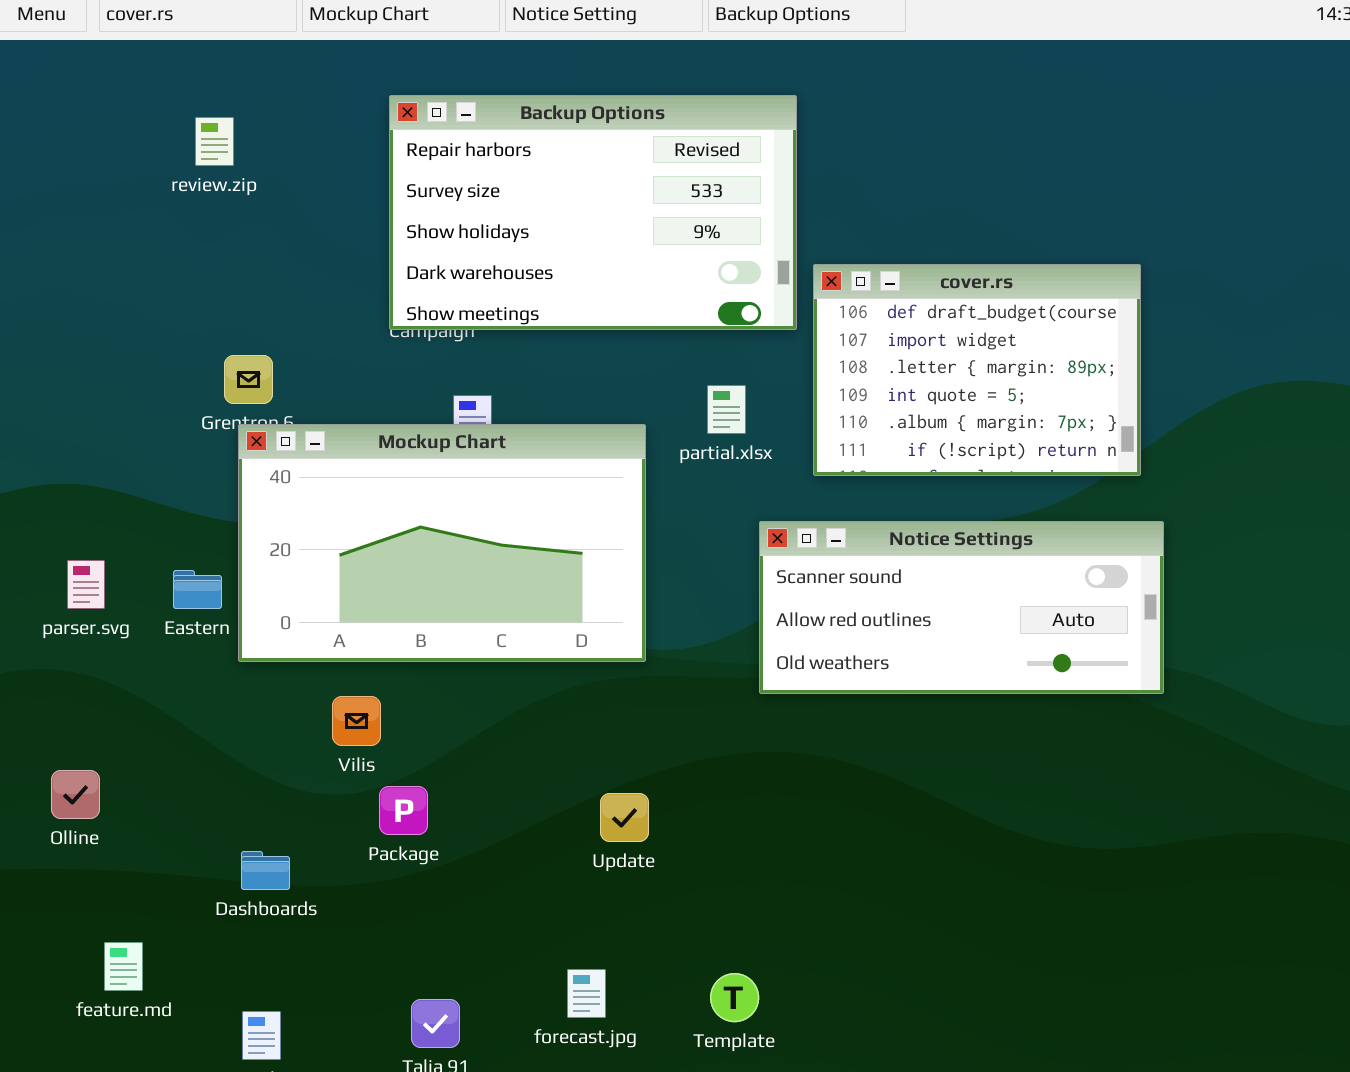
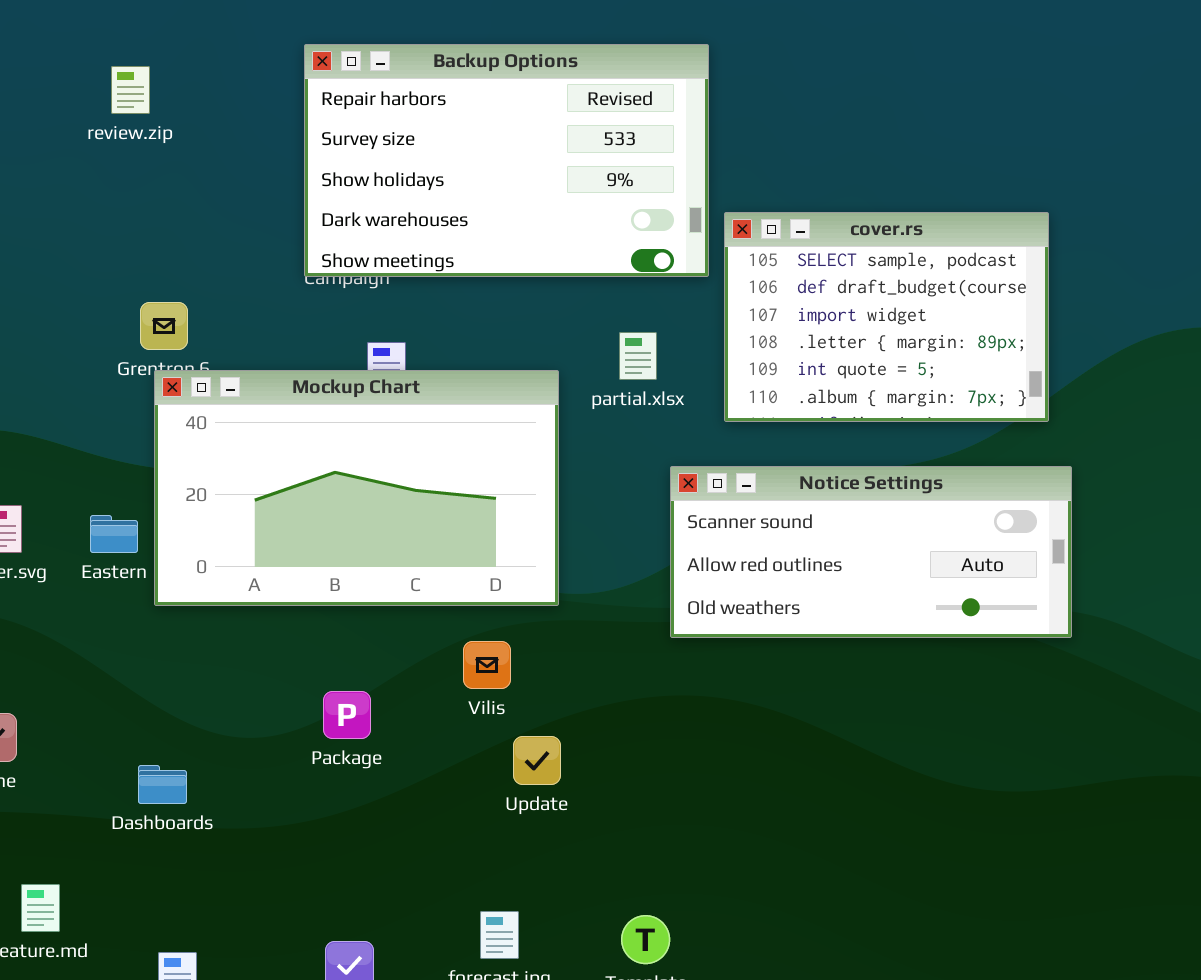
cover.rs: [813,264,1141,476] -> [724,212,1049,422], scrolled up 1 row
Vilis: [332,696,381,746] -> [463,641,511,689], moved
Package: [379,786,428,835] -> [323,691,371,739], moved
Dashboards: [241,851,290,890] -> [138,765,187,804], moved

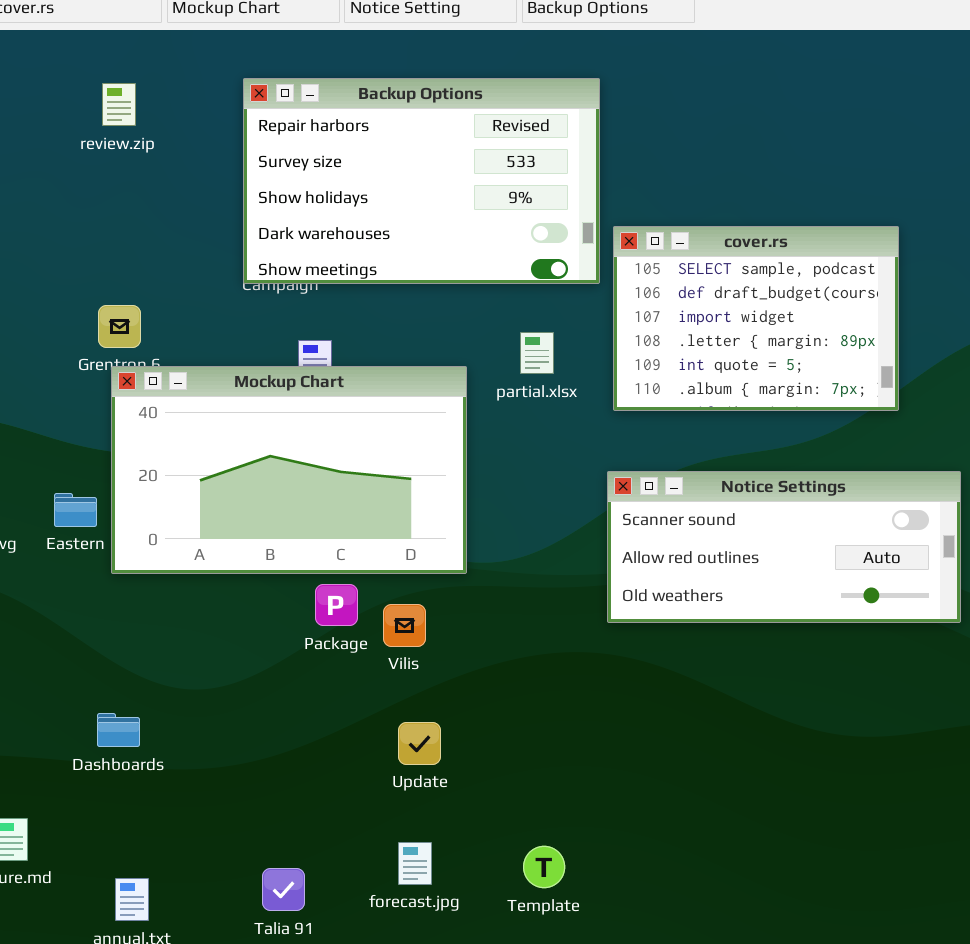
review.zip: [111,66,150,114] -> [102,83,136,126], moved
Notice Settings: [670,466,1072,638] -> [607,471,961,623], moved
Package: [323,691,371,739] -> [315,584,358,626], moved
Update: [513,736,561,785] -> [398,722,441,765], moved

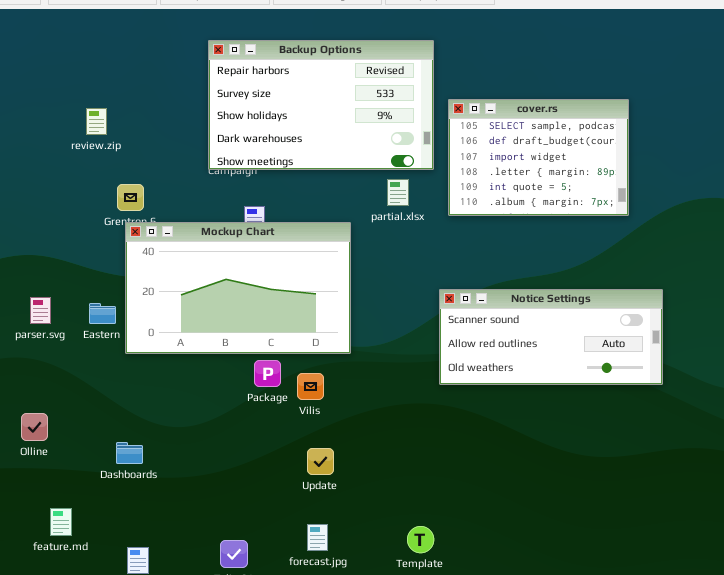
review.zip: [102,83,136,126] -> [86,108,107,135], moved
cover.rs: [613,226,899,411] -> [448,99,629,216], moved
partial.xlsx: [520,332,554,374] -> [387,179,409,206], moved
Template: [523,846,565,888] -> [407,526,434,553], moved

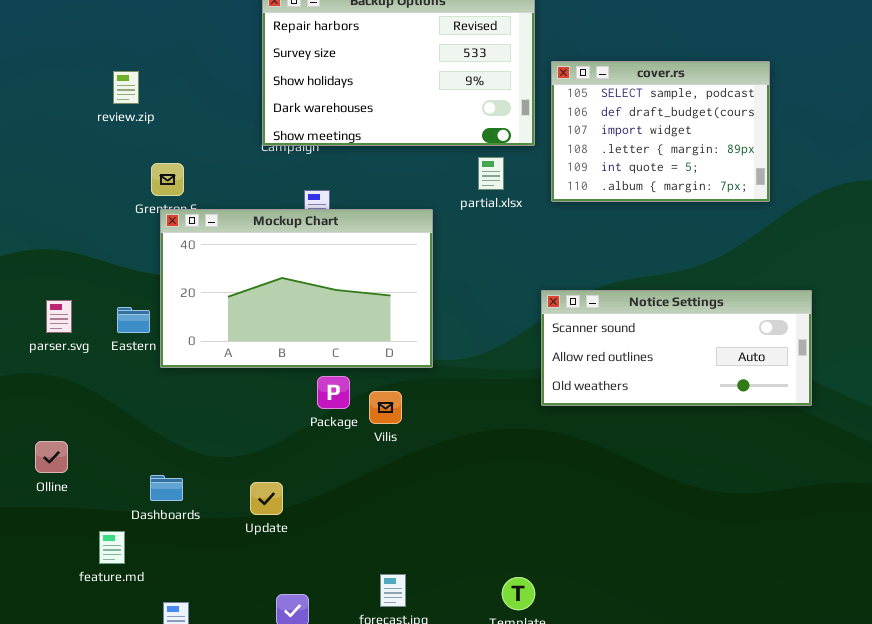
Update: [307,448,334,475] -> [250,482,283,515], moved
feature.md: [50,508,72,536] -> [99,531,125,564], moved

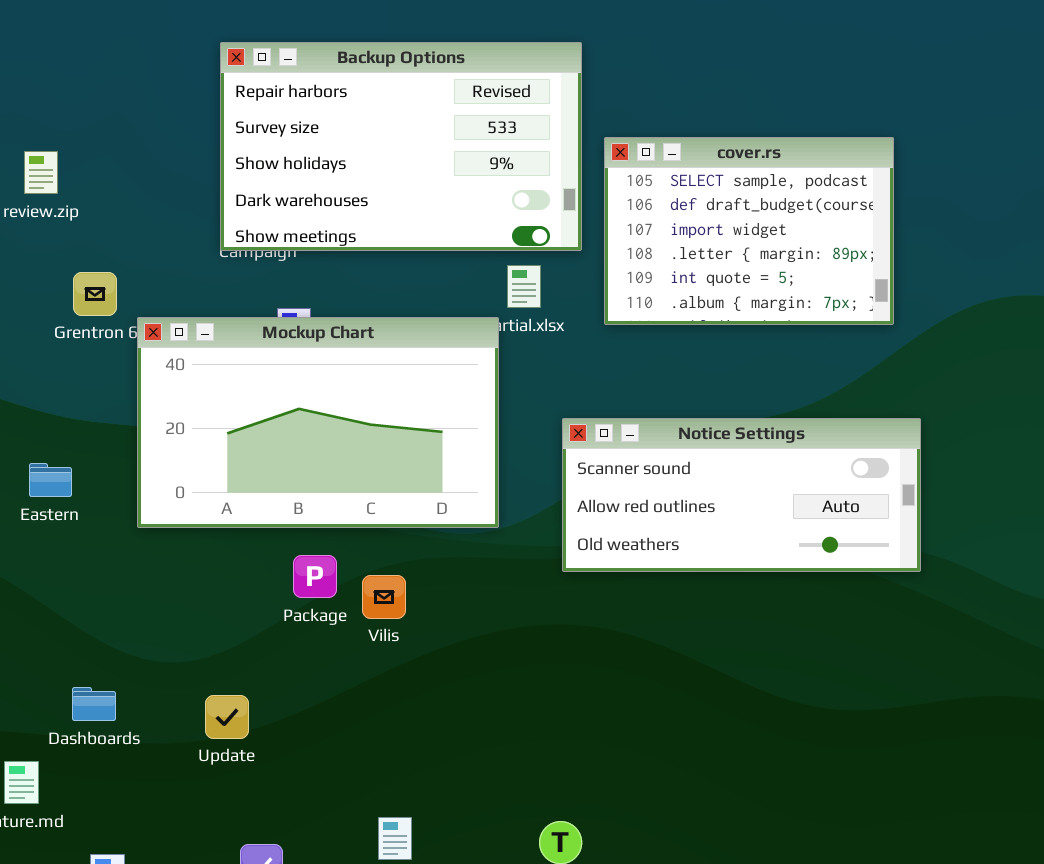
Mockup Chart: [160,209,433,368] -> [137,317,499,528], moved
Notice Settings: [541,290,812,406] -> [562,418,921,572], moved

